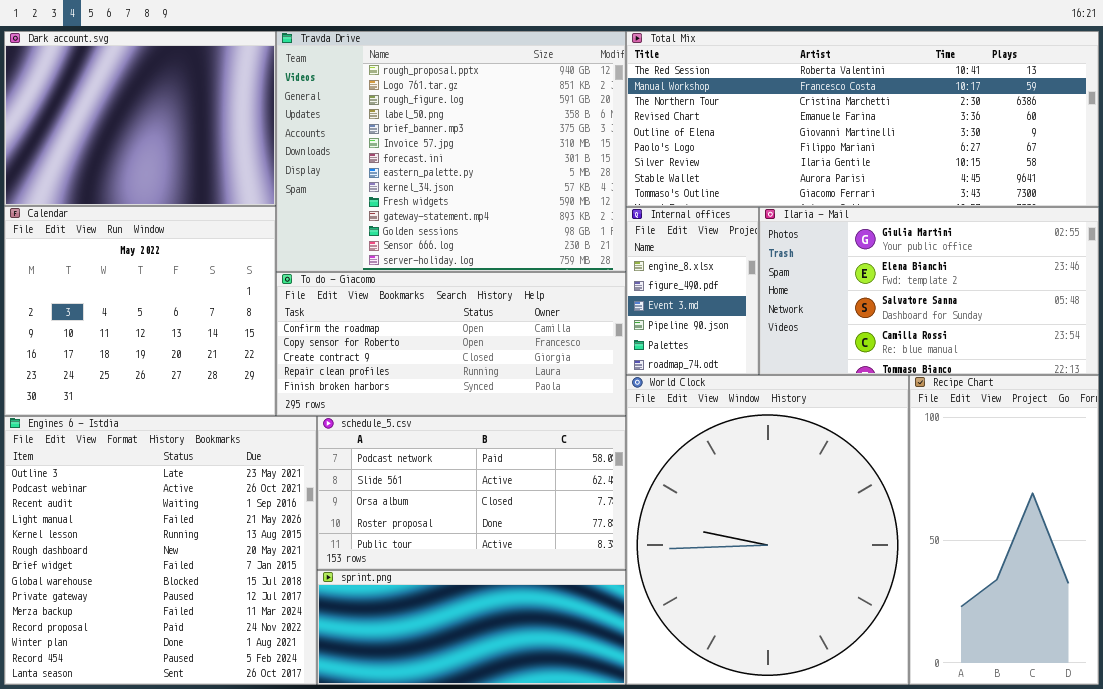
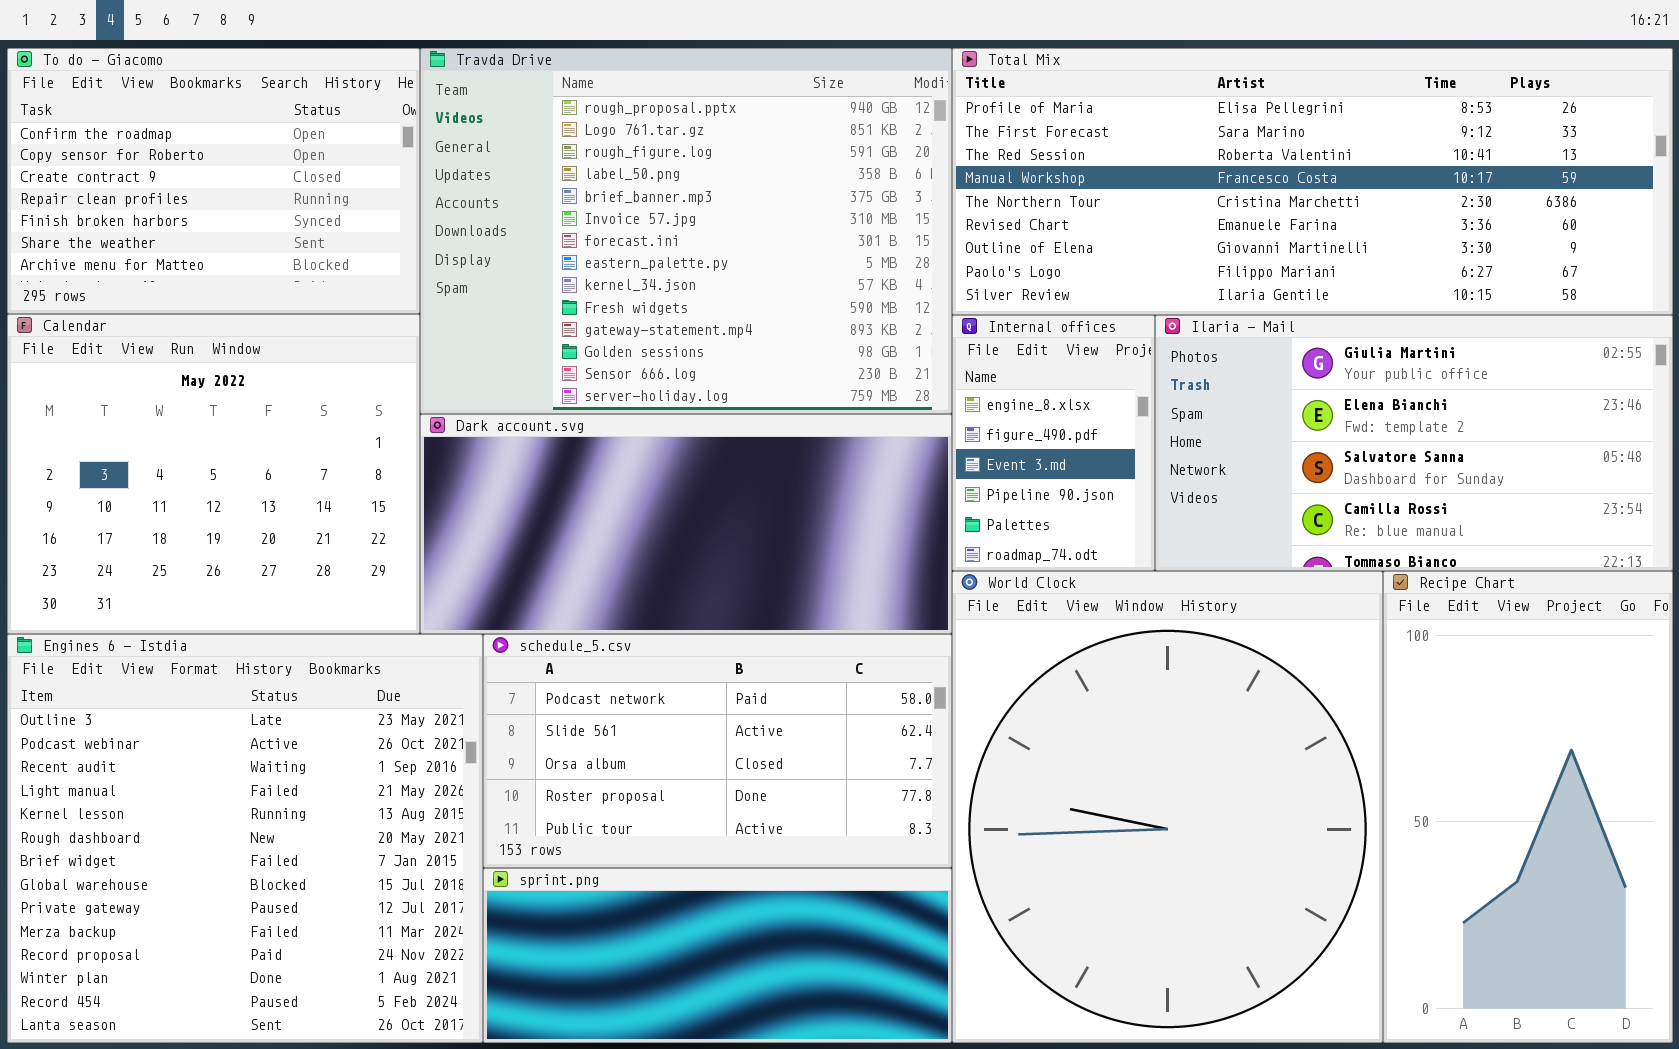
Dark account.svg: [4,31,276,206] -> [420,414,952,634], moved, resized
Total Mix: [626,31,1099,207] -> [952,48,1673,315], scrolled up 2 rows
To do - Giacomo: [276,272,626,416] -> [7,48,420,314], moved, resized

